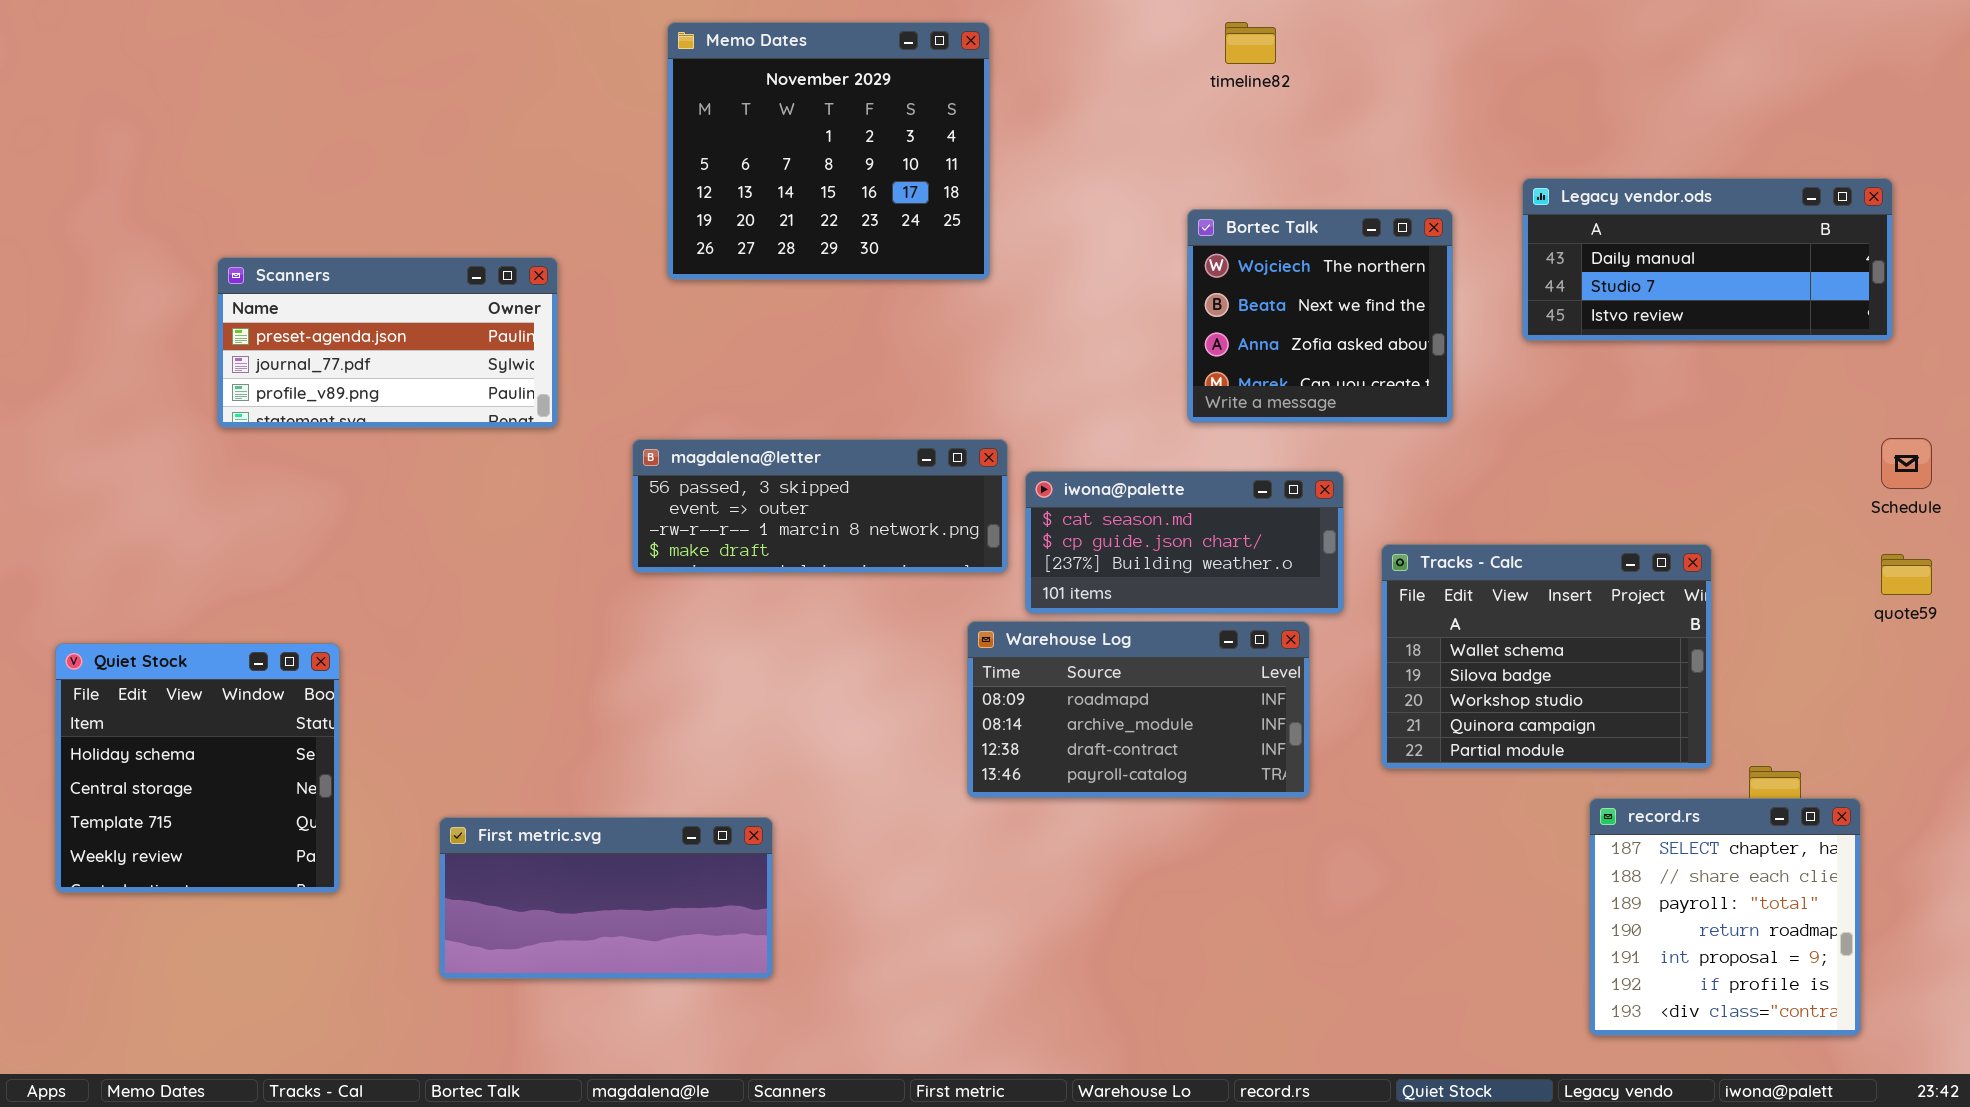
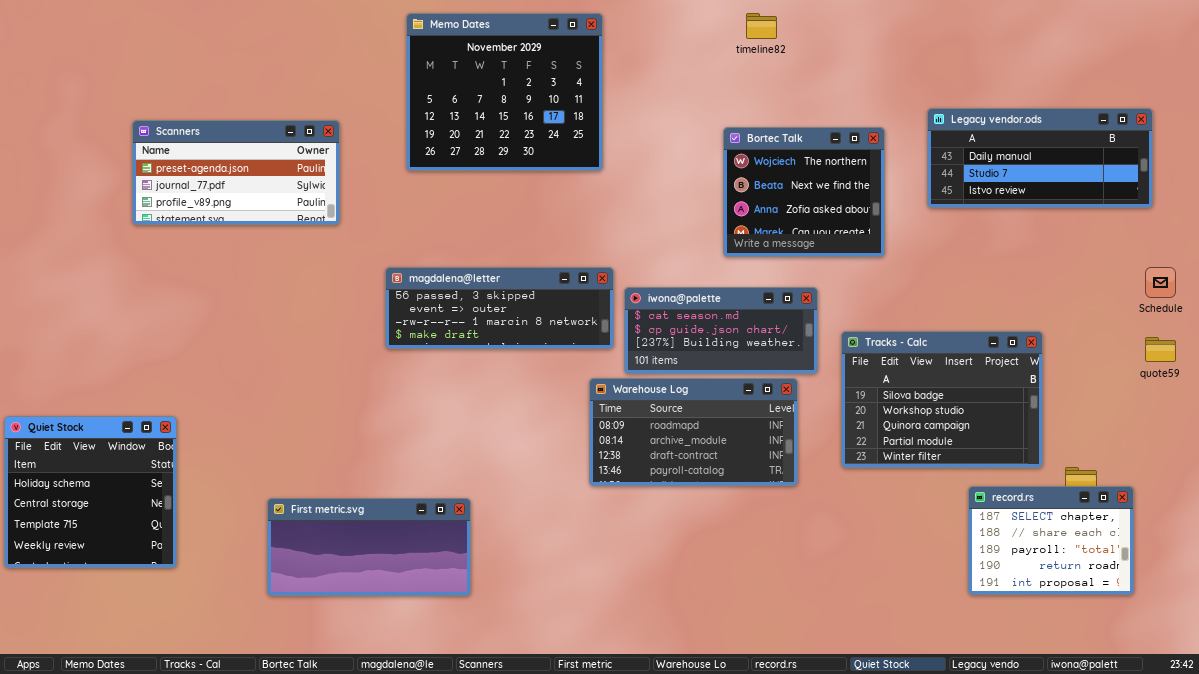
Scanners: [217,257,558,428] -> [132,120,340,225], moved
Tracks - Calc: [1381,544,1712,769] -> [841,331,1043,468], scrolled down 1 row
Quiet Stock: [55,643,340,893] -> [4,416,177,568], moved
record.rs: [1589,798,1861,1036] -> [968,486,1134,595], resized

